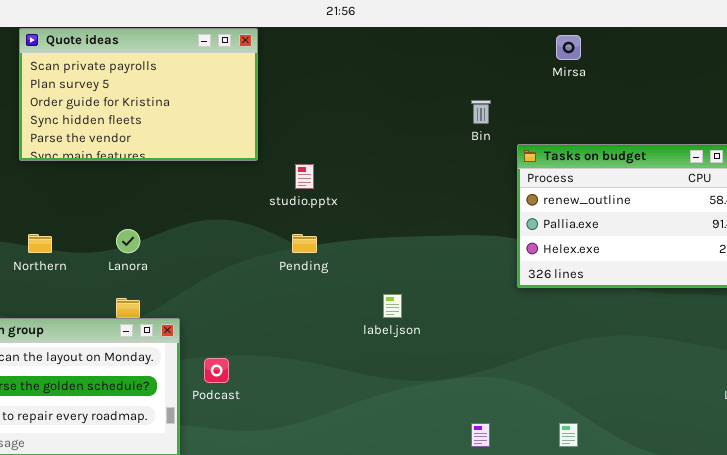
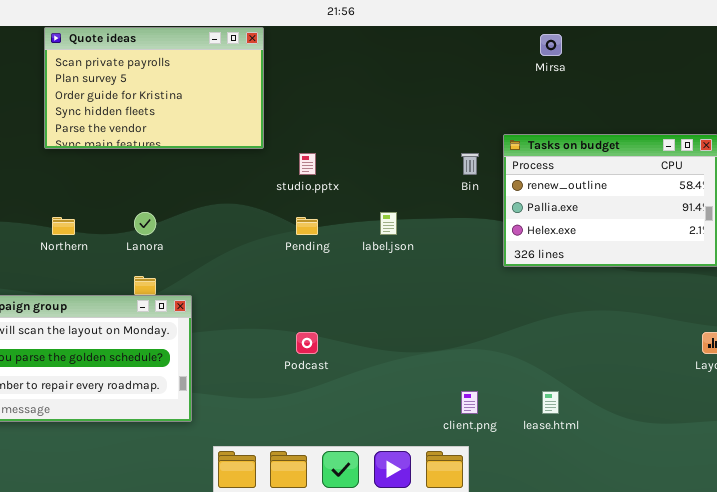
Bin: [471,100,491,124] -> [461,153,479,175], moved
label.json: [383,294,402,318] -> [380,212,397,235], moved
Podcast: [204,358,229,383] -> [296,332,318,354], moved

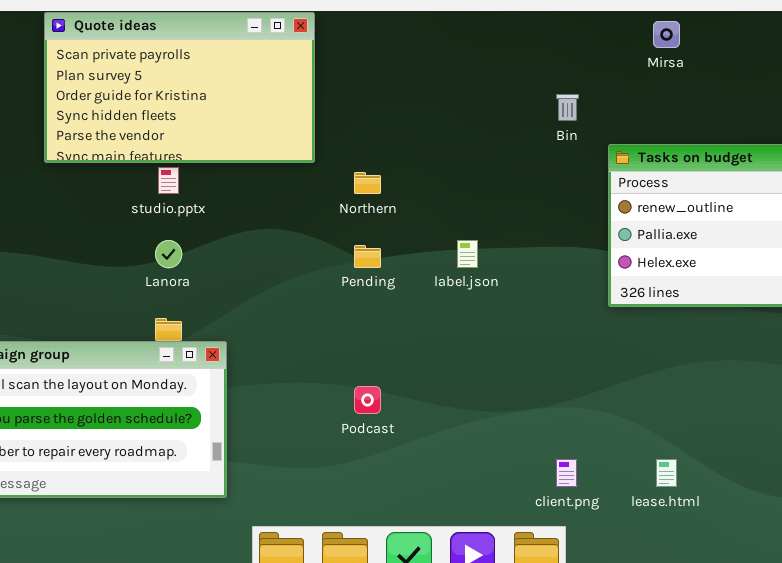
studio.pptx: [299,153,316,175] -> [158,167,179,194], moved
Bin: [461,153,479,175] -> [556,94,579,121], moved
Northern: [52,217,75,235] -> [354,172,381,194], moved

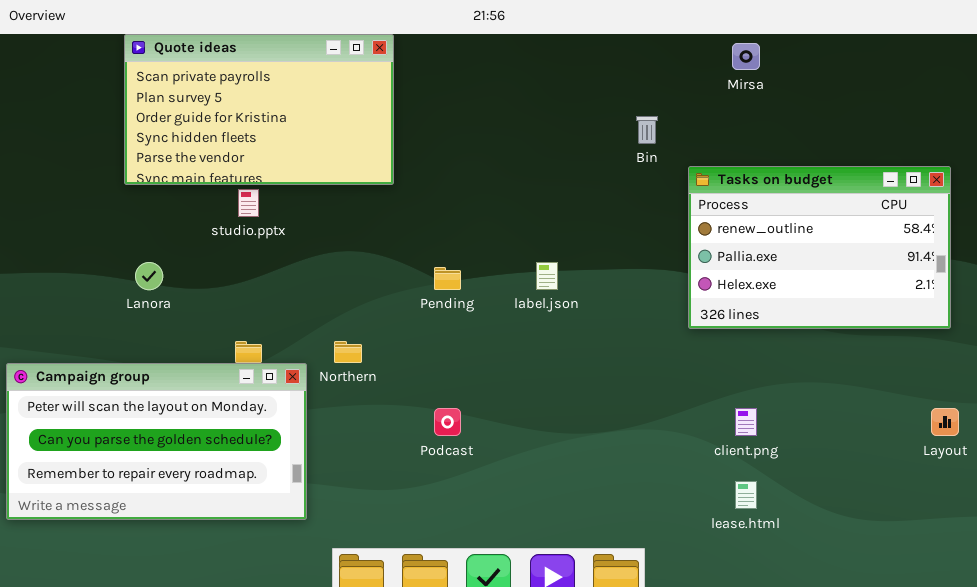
Northern: [354,172,381,194] -> [334,341,362,363], moved
Lanora: [155,240,182,268] -> [135,262,163,290], moved
client.png: [556,459,577,487] -> [735,408,757,436], moved

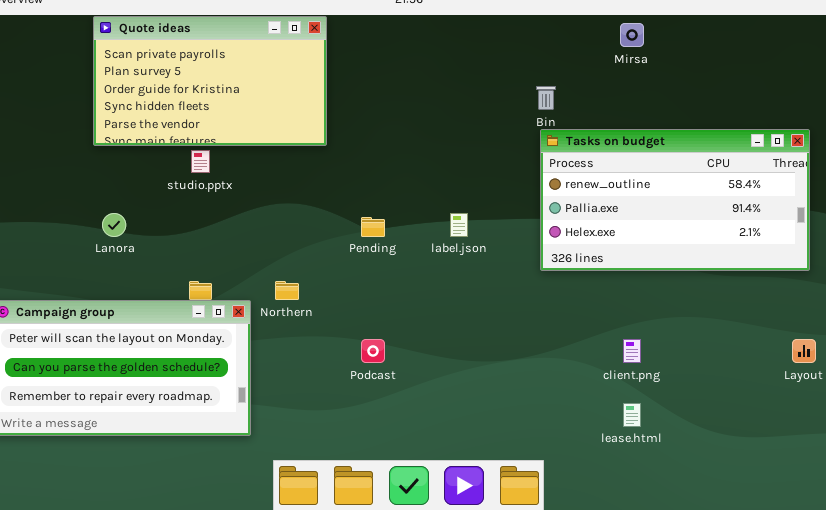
Tasks on budget: [688,166,951,329] -> [540,129,810,271], resized

